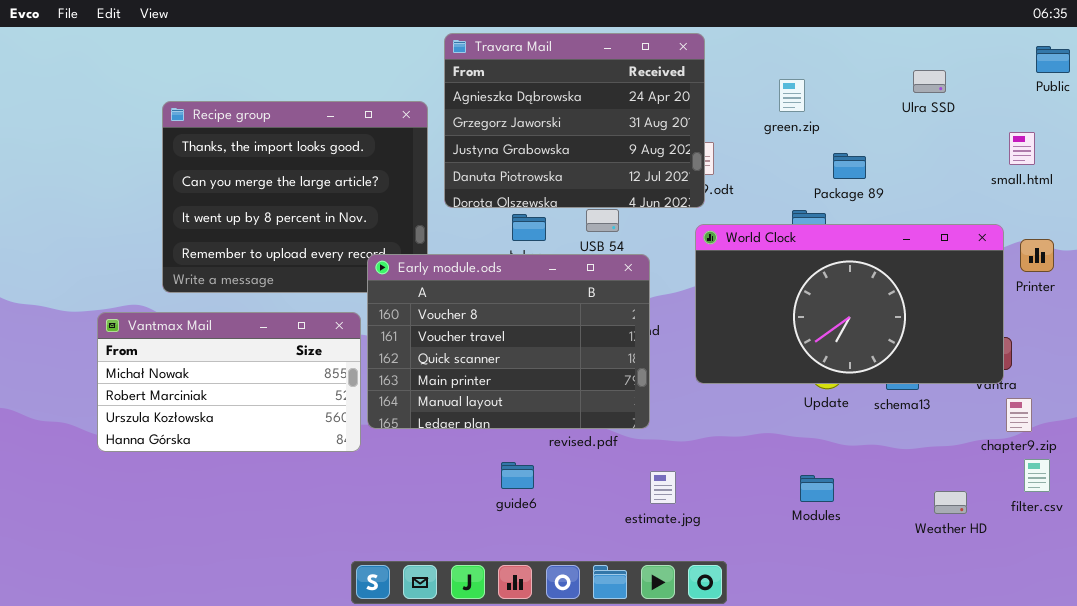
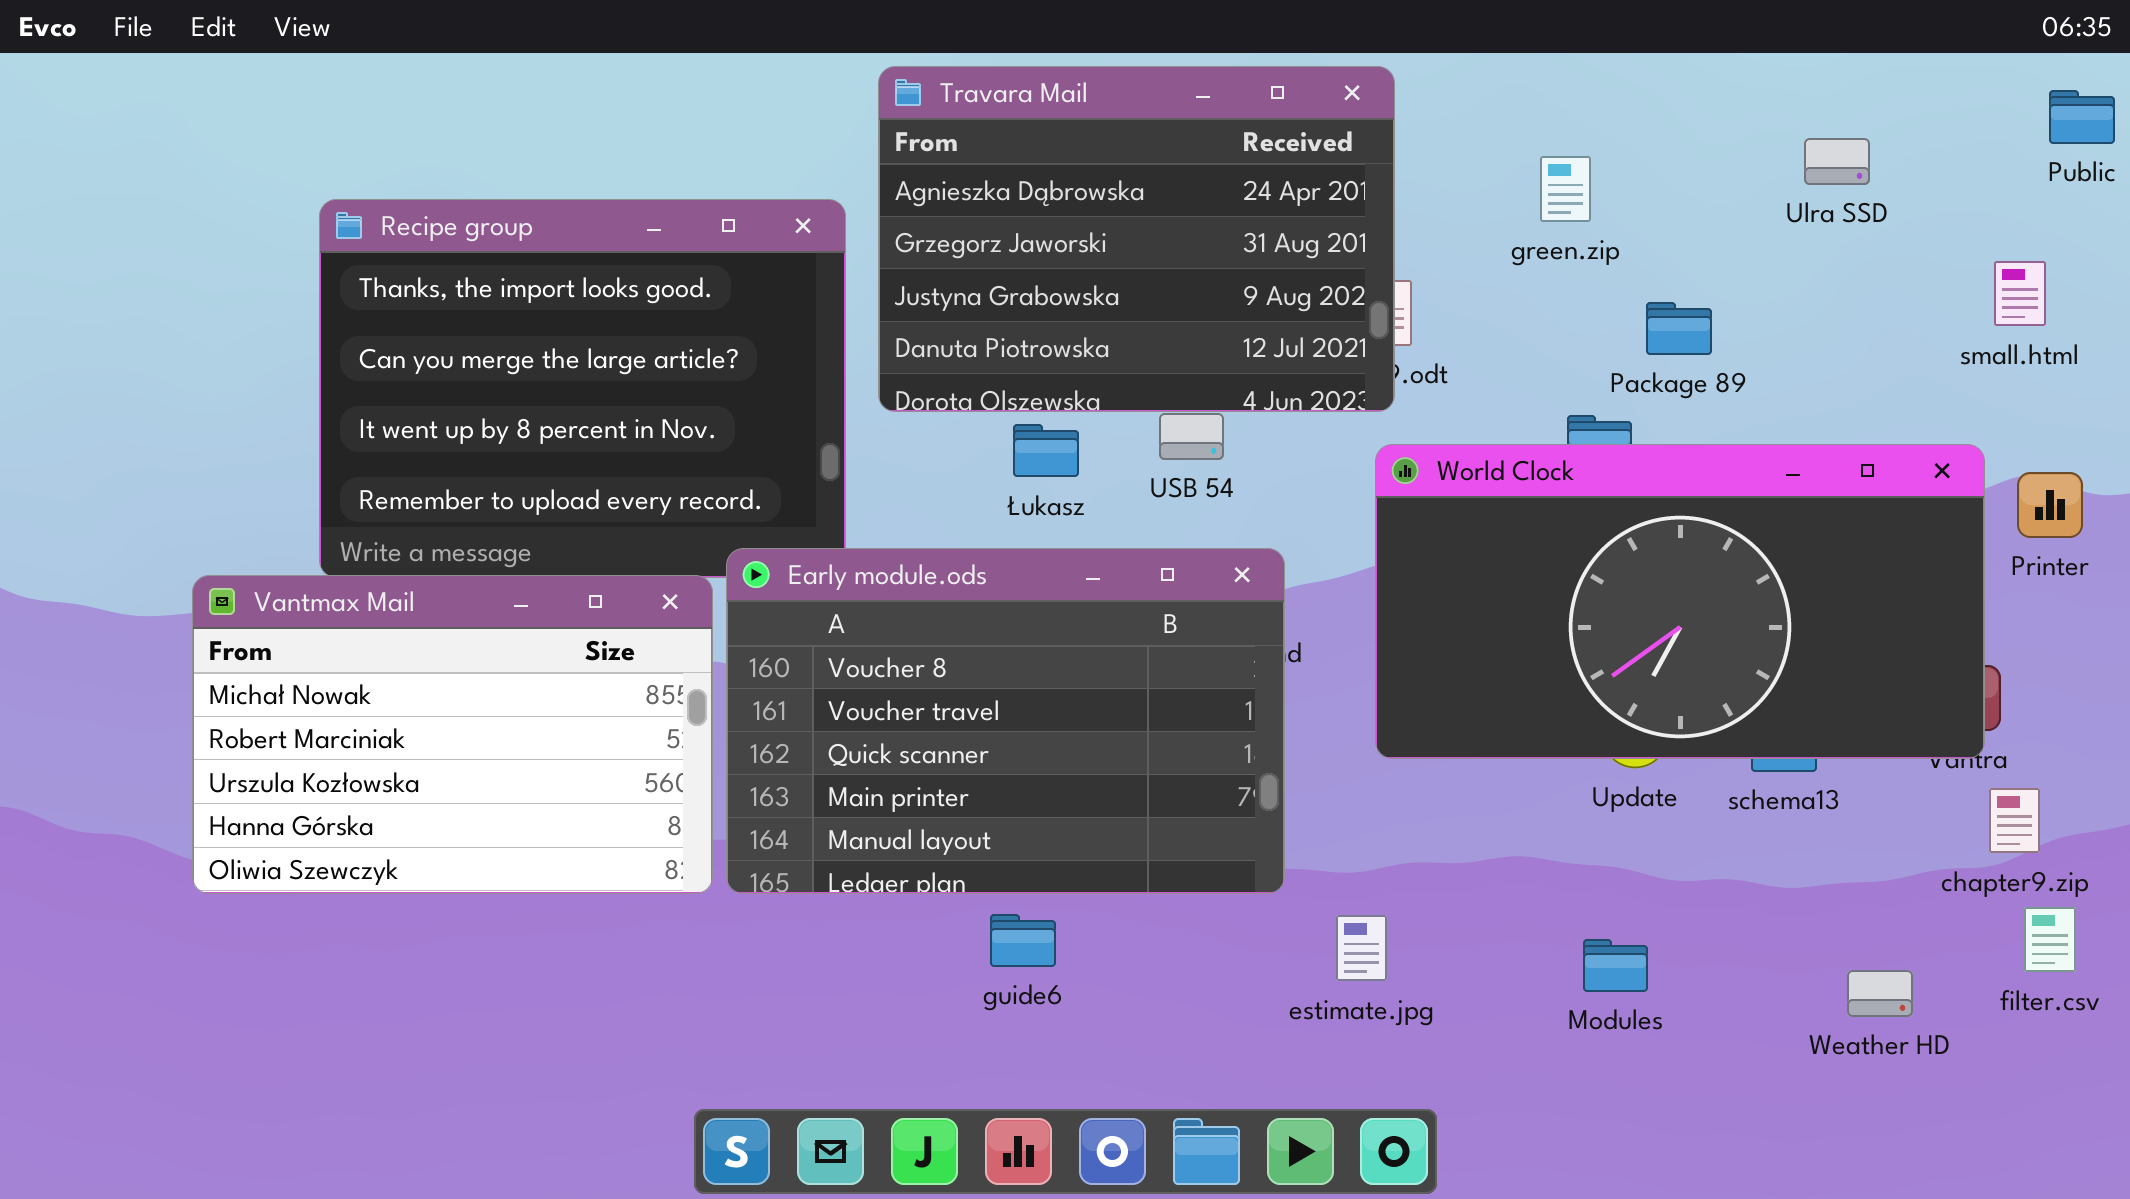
Early module.ods: [367,254,650,429] -> [726,548,1285,894], moved
Vantmax Mail: [97,312,361,452] -> [192,575,713,894], resized
estimate.jpg: [650,471,676,504] -> [1336,915,1387,981], moved

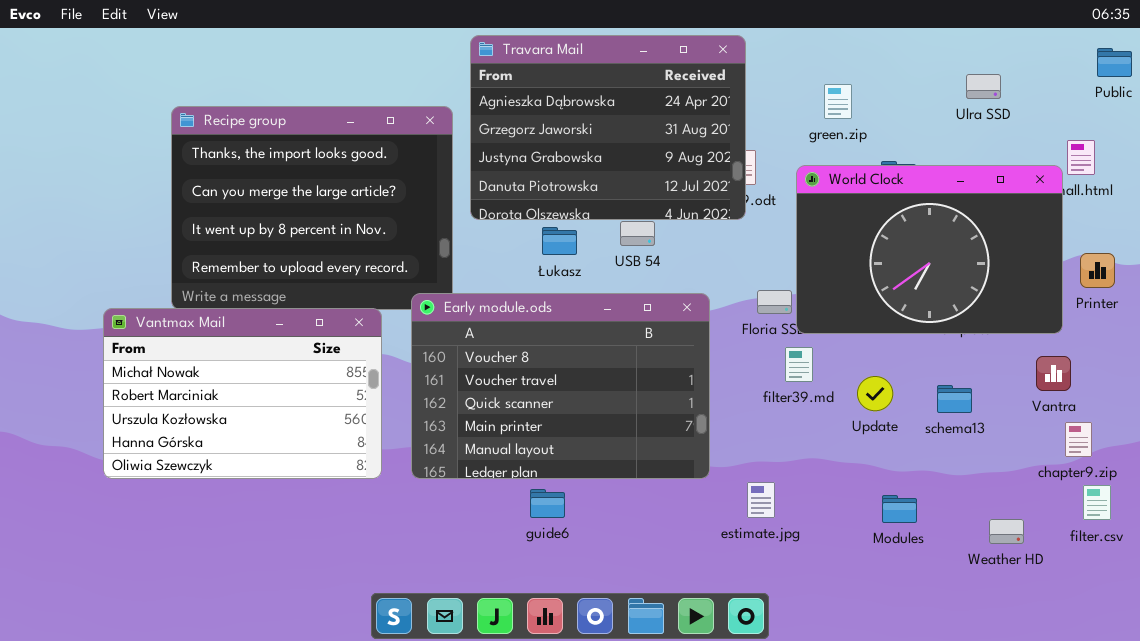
World Clock: [1375,444,1985,759] -> [796,165,1063,334], moved, resized
Early module.ods: [726,548,1285,894] -> [411,293,710,479], moved
estimate.jpg: [1336,915,1387,981] -> [747,482,775,518], moved
Modules: [1583,939,1648,992] -> [882,495,917,523], moved

